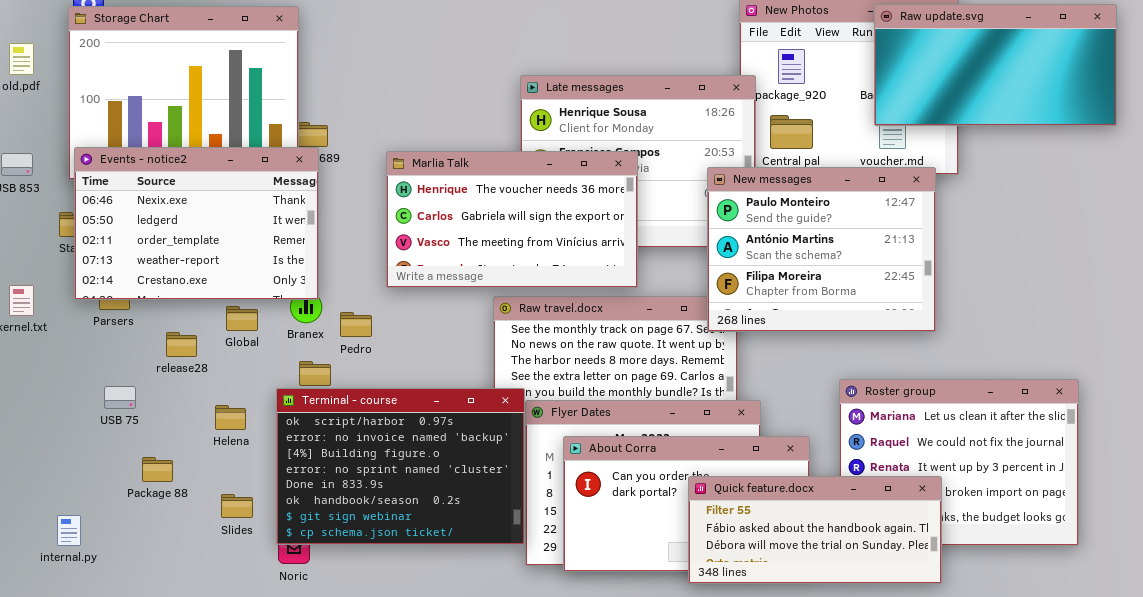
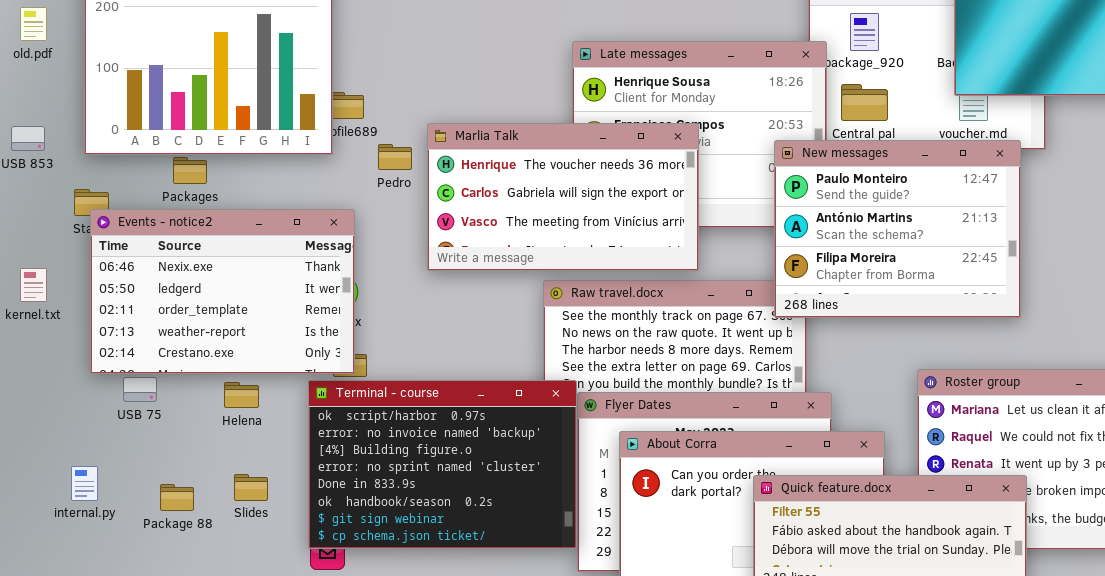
Events - notice2: [74,147,319,300] -> [90,209,355,374], moved
Pedro: [340,312,372,337] -> [378,144,412,170], moved
Helena: [215,405,246,430] -> [224,382,259,408], moved
Package 88: [142,457,173,482] -> [160,484,194,511], moved
Slides: [221,494,253,518] -> [234,474,268,501], moved
internal.py: [57,515,81,546] -> [71,466,98,501], moved

